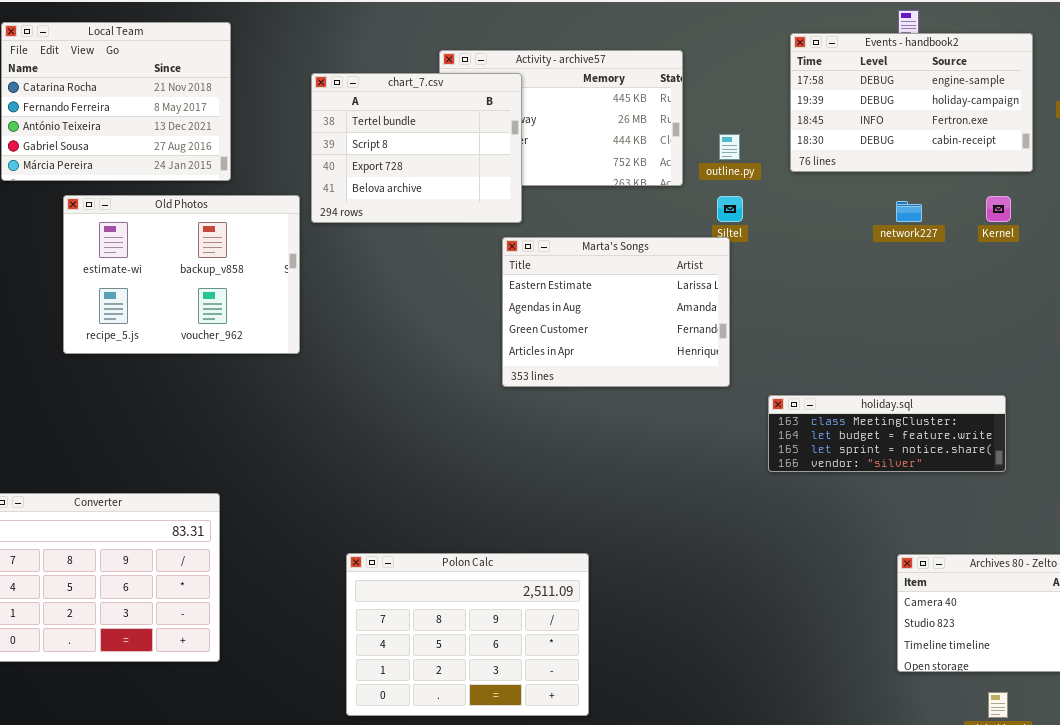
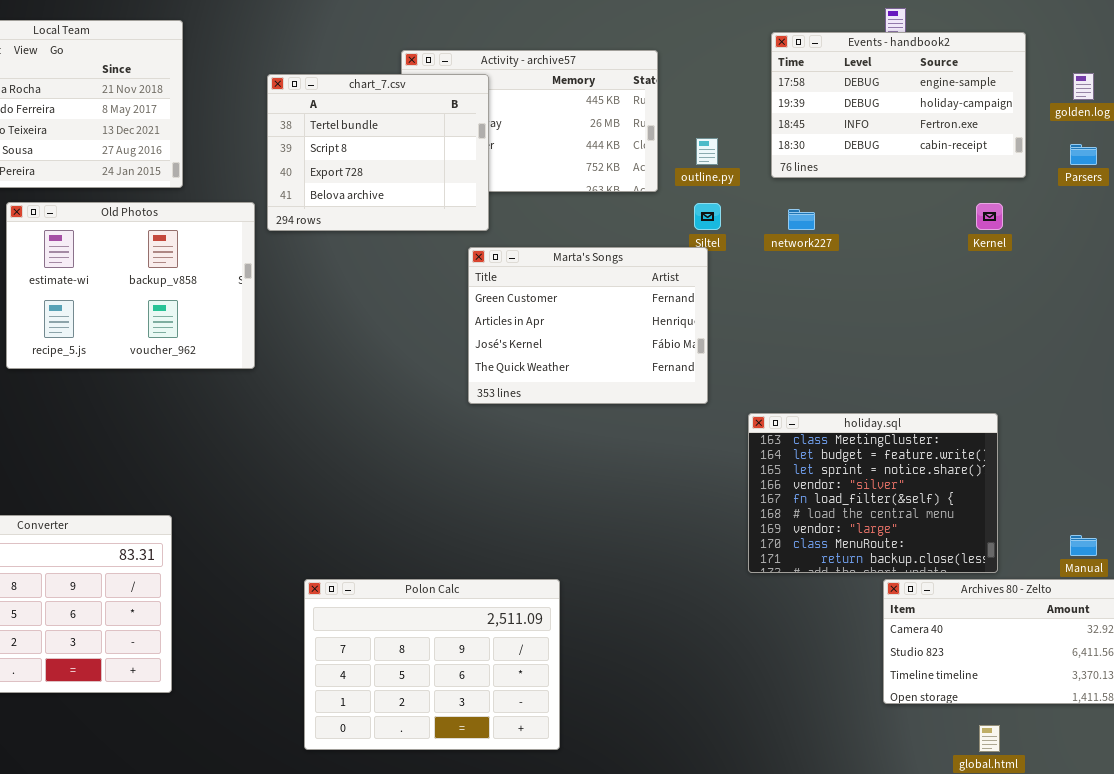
network227: [896,201,922,222] -> [788,209,815,230], moved
Marta's Songs: [502,237,730,387] -> [468,247,708,404], scrolled down 2 rows
holiday.sql: [768,395,1006,472] -> [748,413,998,573], resized

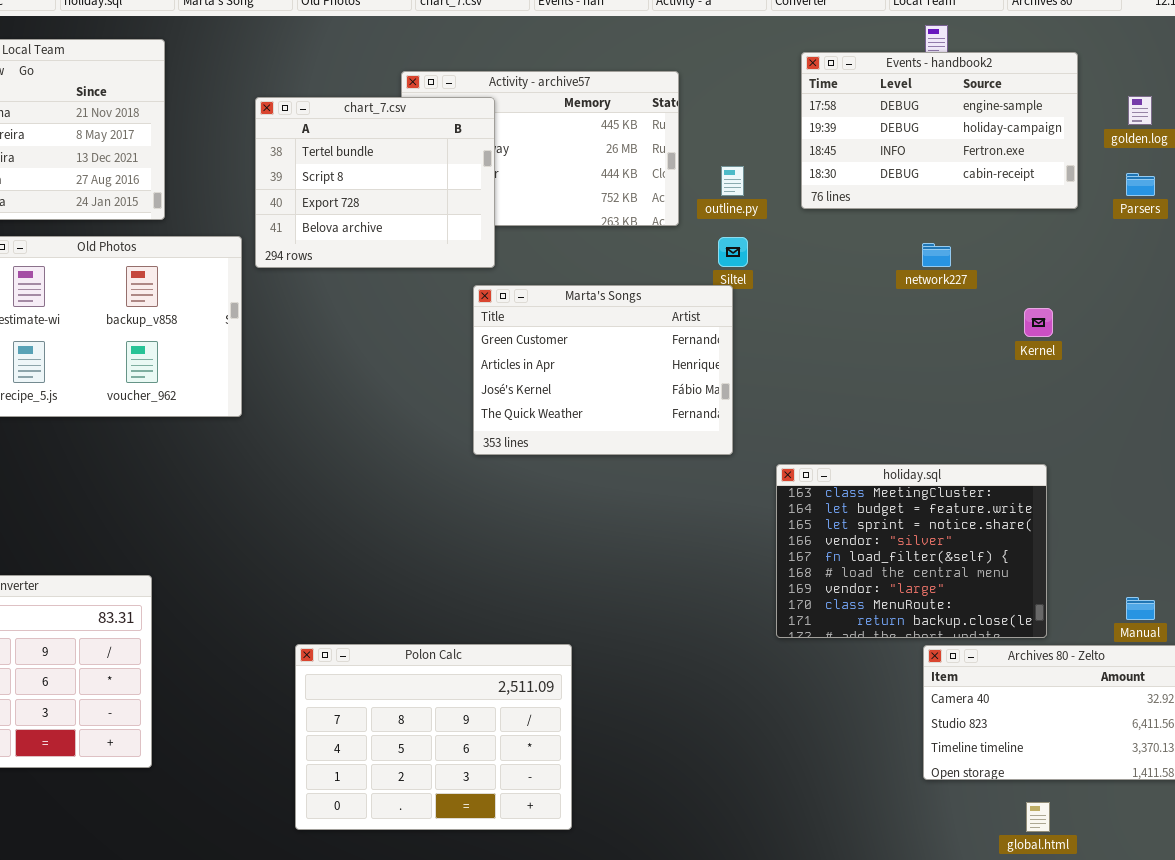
Kernel: [976,203,1003,230] -> [1024,308,1053,337], moved
network227: [788,209,815,230] -> [922,243,951,267], moved

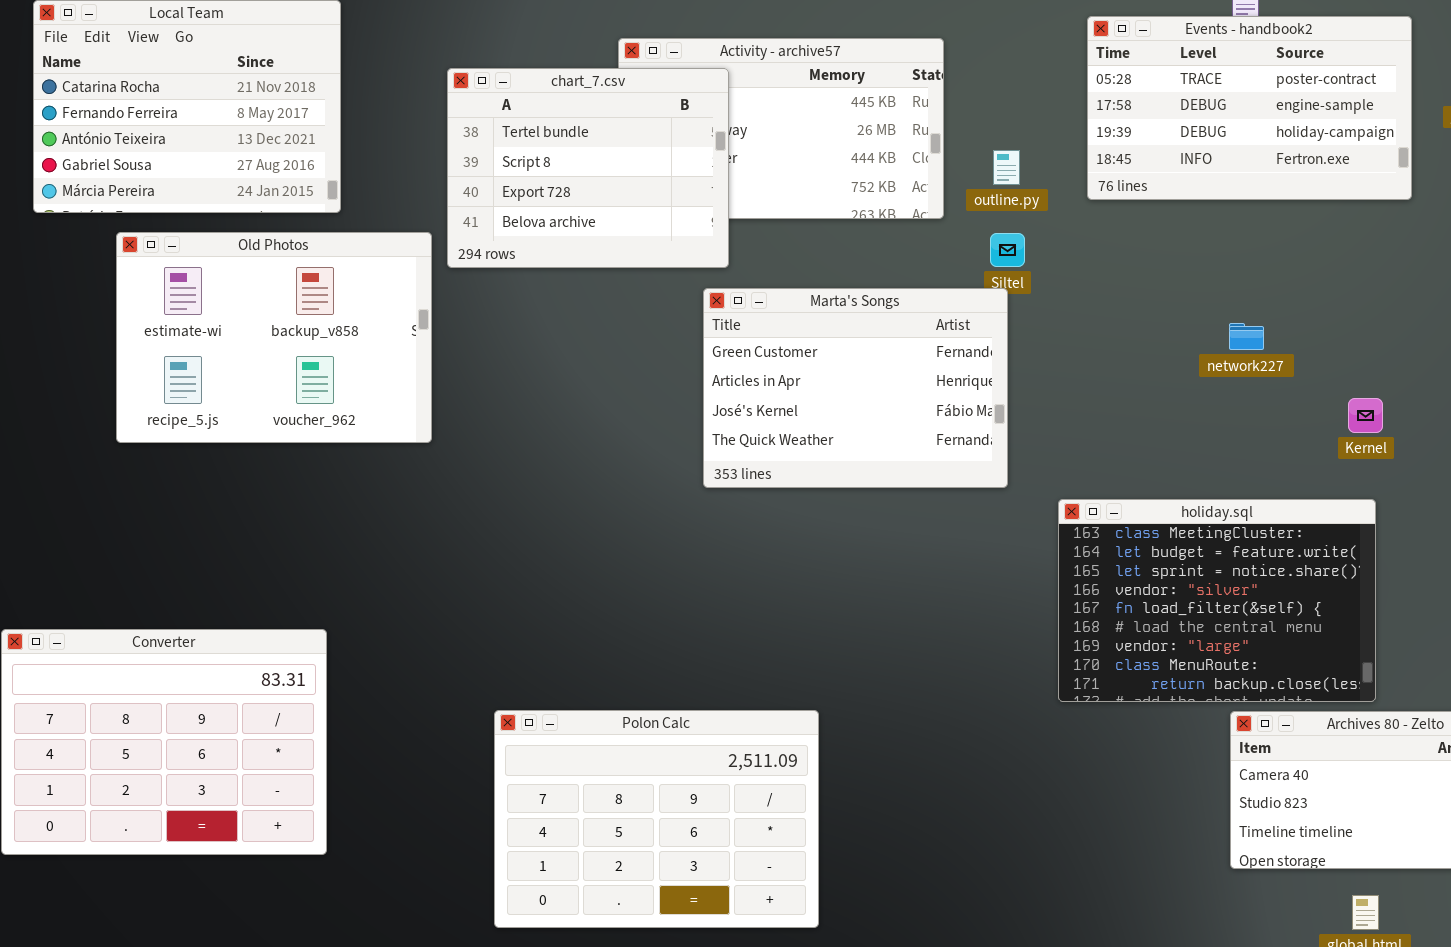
Events - handbook2: [801,52,1078,209] -> [1087,16,1412,200], scrolled up 1 row
network227: [922,243,951,267] -> [1229,323,1264,350], moved
Kernel: [1024,308,1053,337] -> [1348,398,1383,433], moved

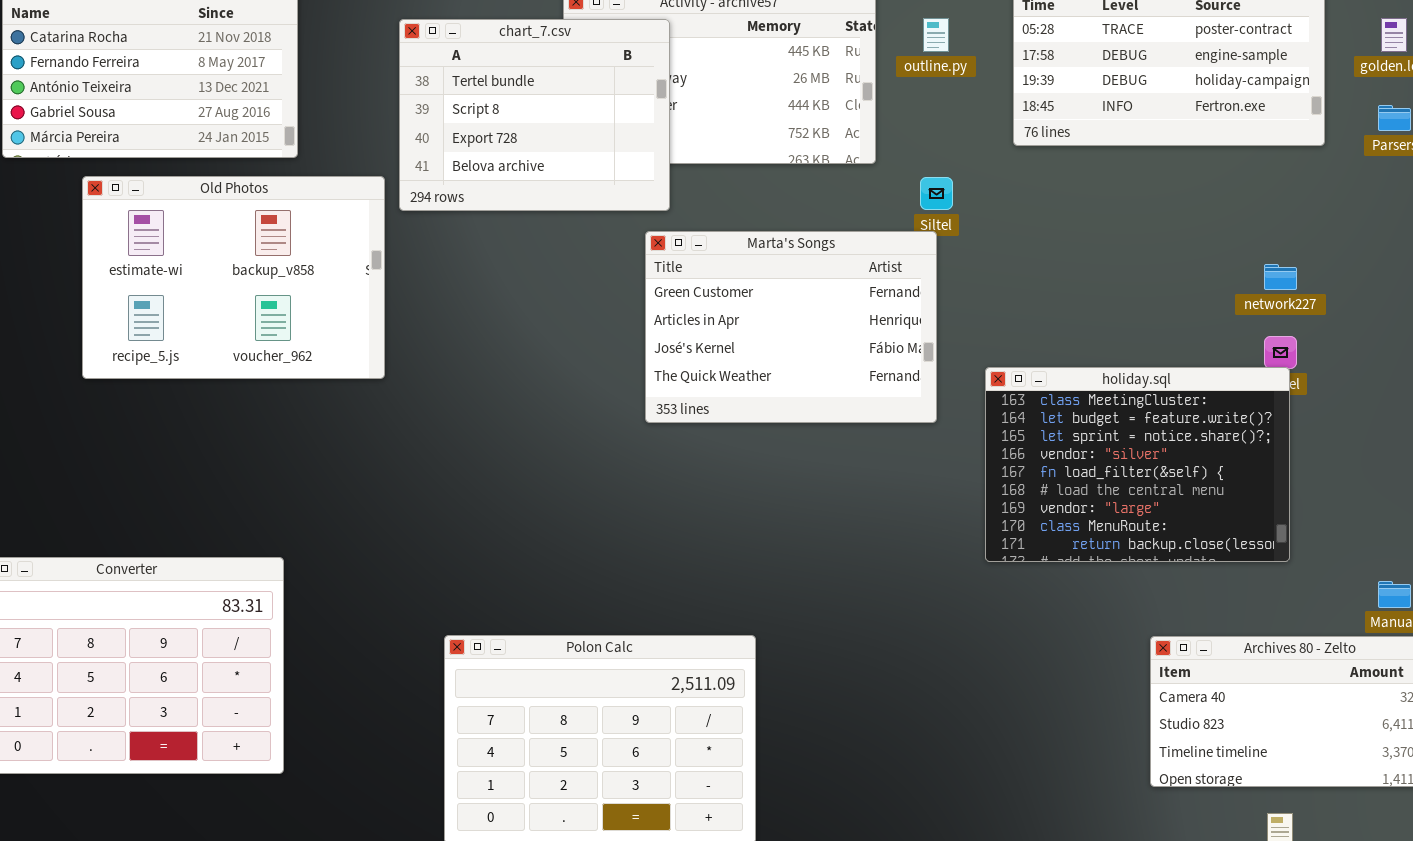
outline.py: [993,150,1020,185] -> [923,18,949,52], moved
network227: [1229,323,1264,350] -> [1264,264,1297,290], moved
holiday.sql: [1058,499,1376,702] -> [985,367,1290,562], moved

